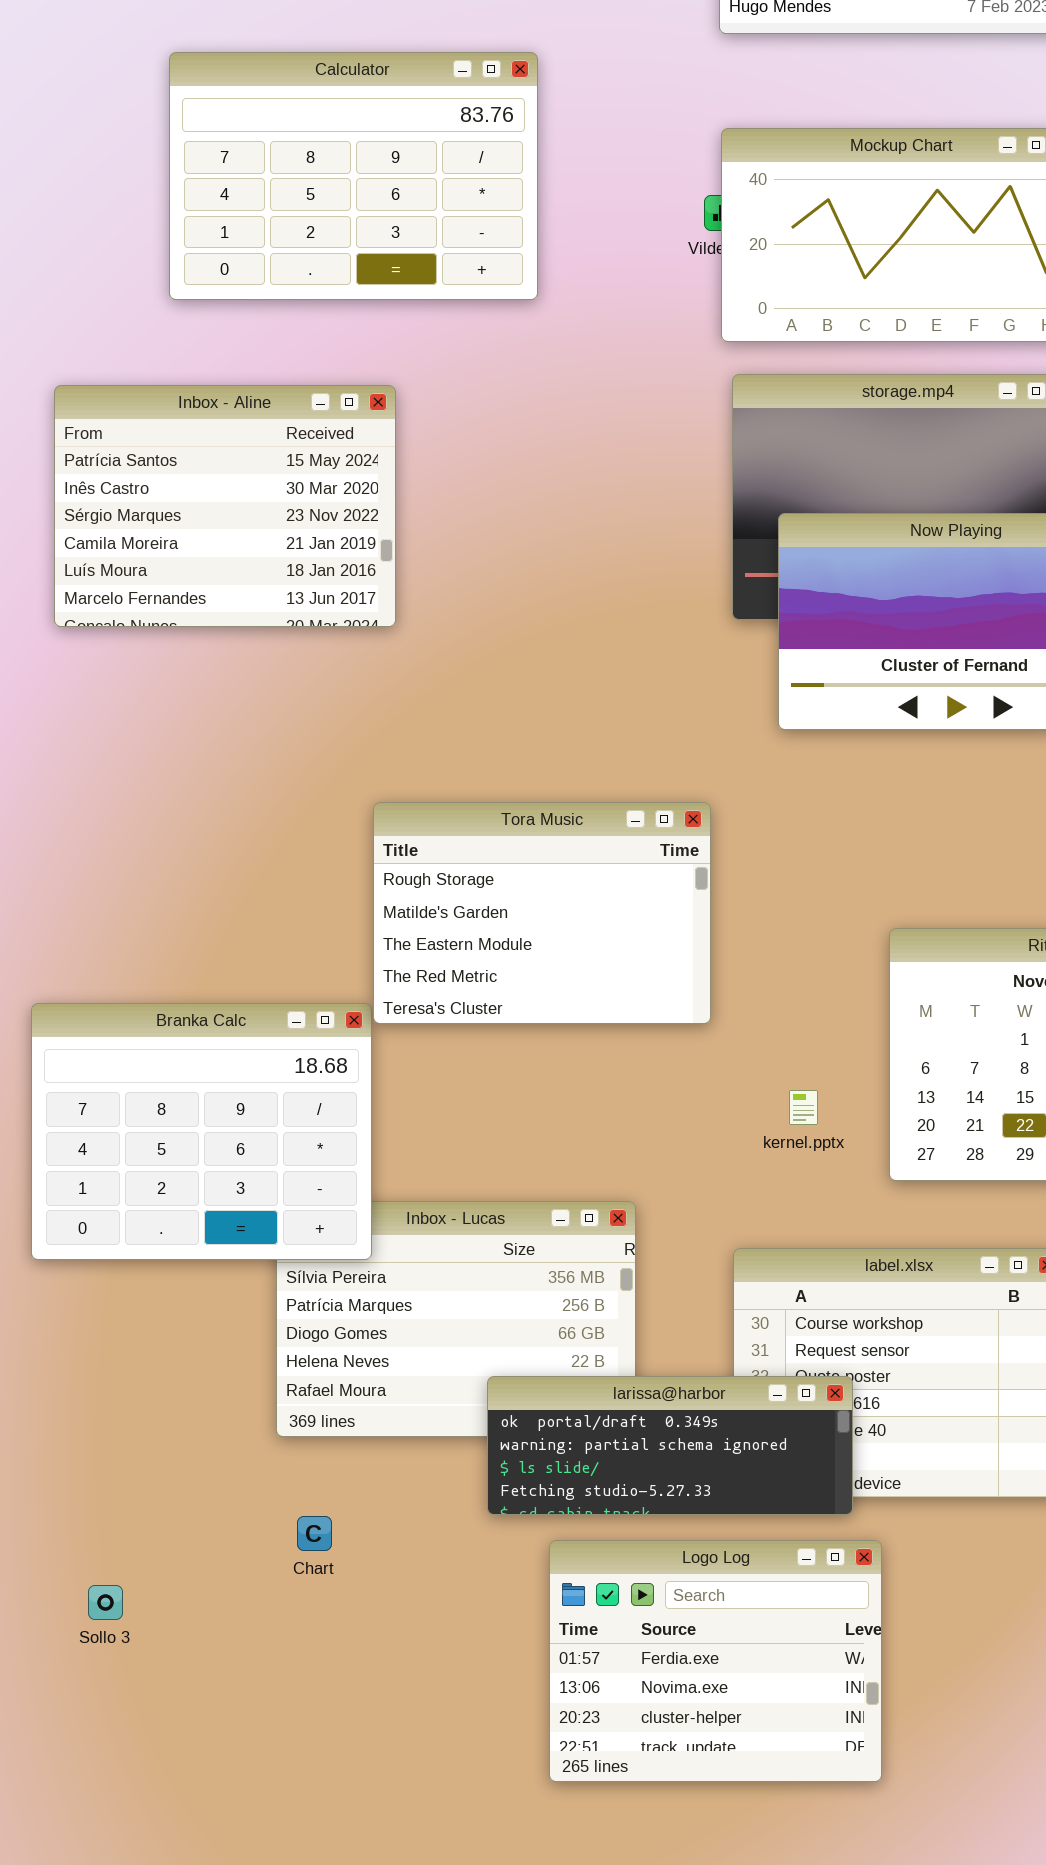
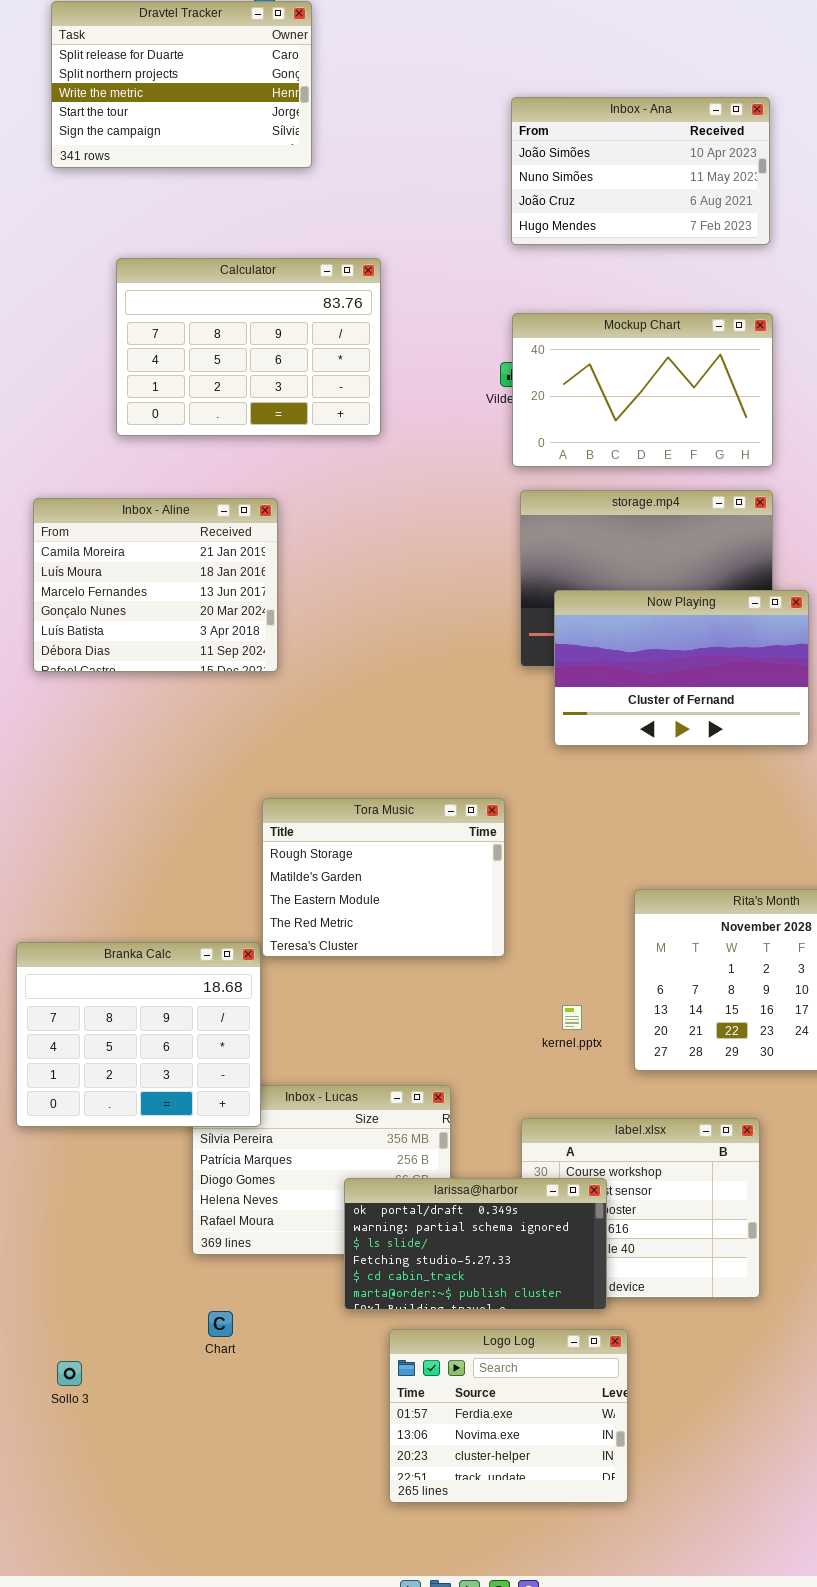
Inbox - Aline: [54,385,396,627] -> [33,498,278,672], scrolled down 3 rows
larissa@harbor: [487,1376,853,1515] -> [344,1178,607,1310], resized

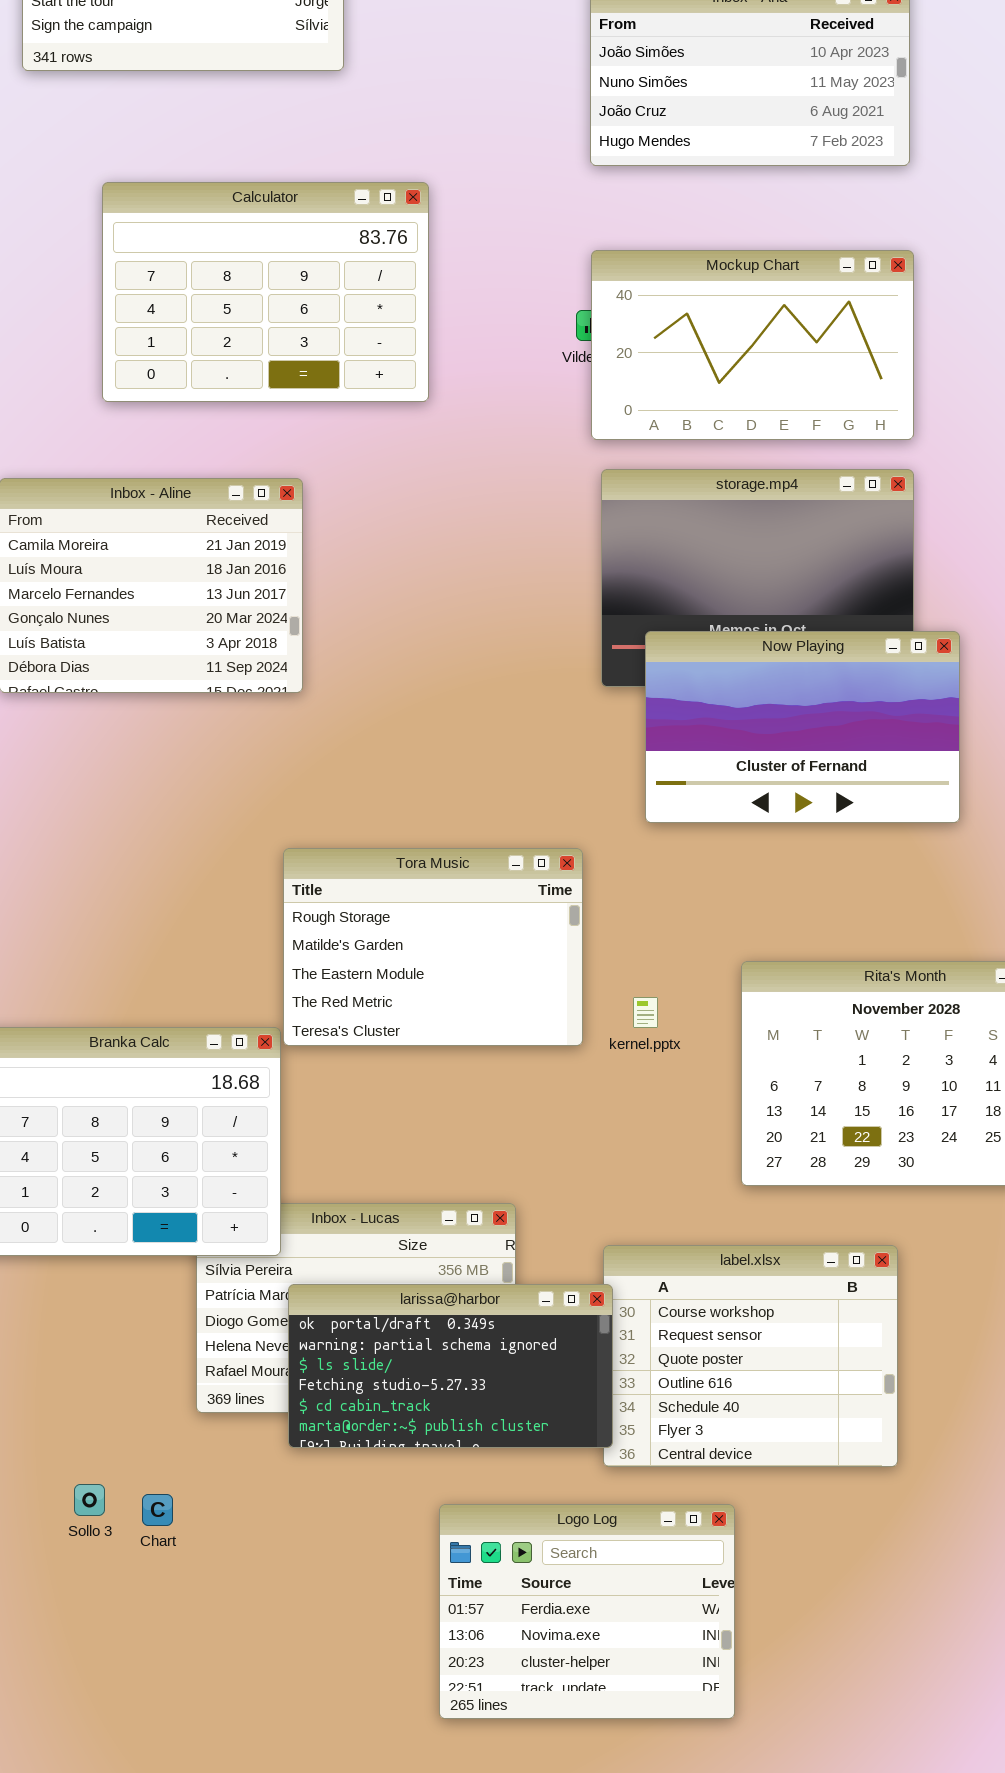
Now Playing: [554,590,809,746] -> [645,631,960,823], moved
kernel.pptx: [562,1005,582,1030] -> [633,997,658,1028], moved
larissa@harbor: [344,1178,607,1310] -> [288,1284,613,1448], moved
Chart: [208,1311,233,1337] -> [142,1494,173,1526], moved
Sollo 3: [57,1361,82,1386] -> [74,1484,105,1516], moved

